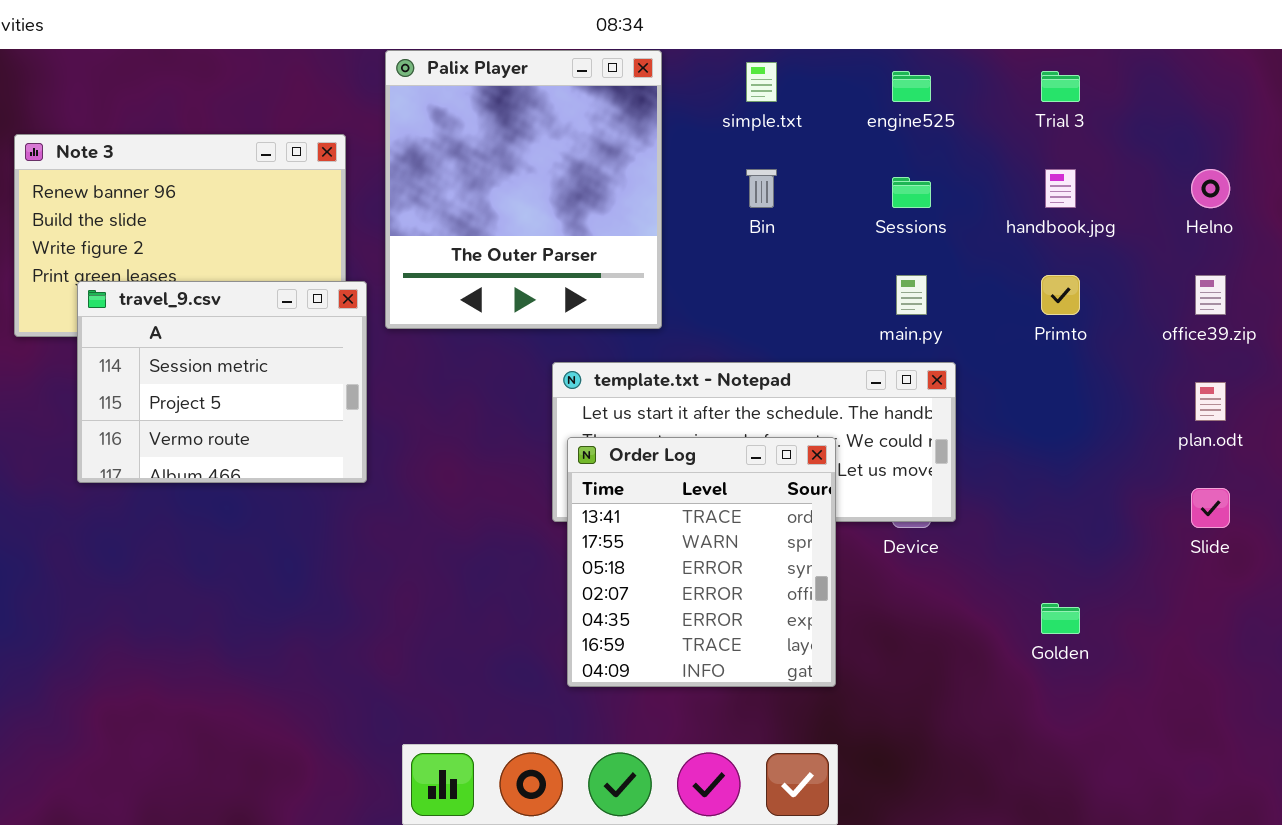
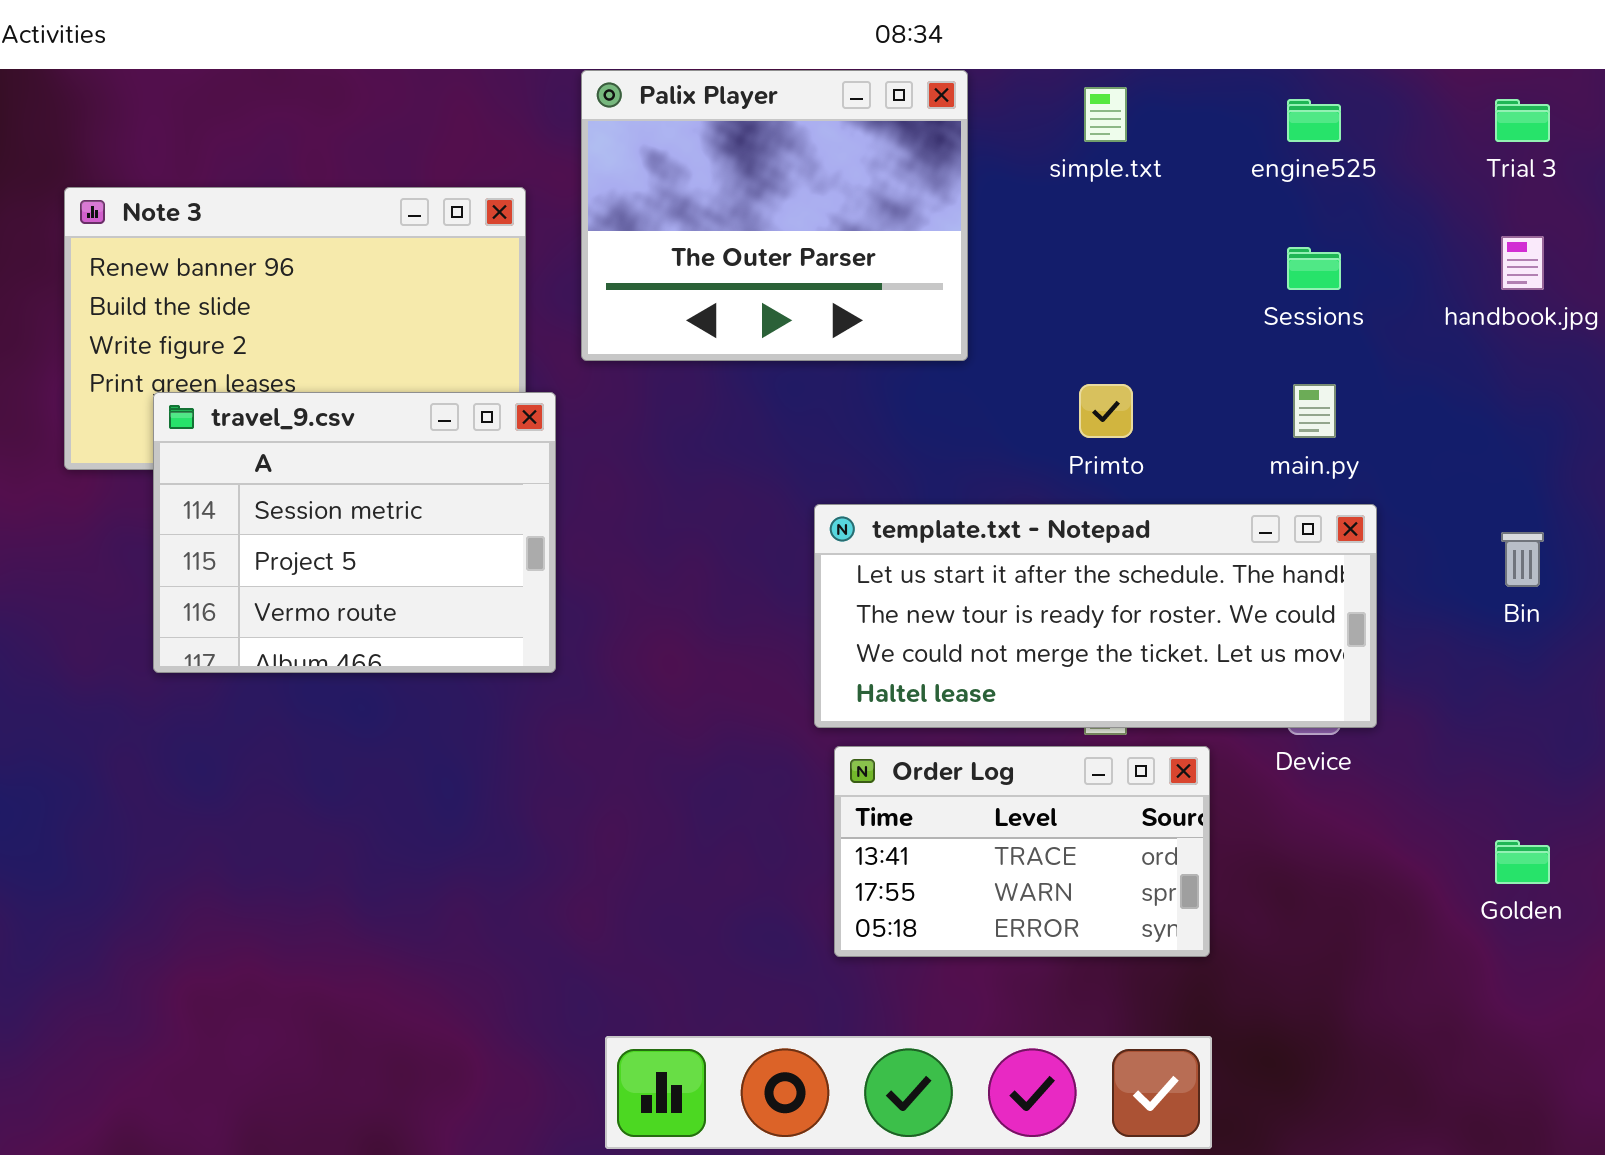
Palix Player: [385,50,662,329] -> [581,70,968,361], resized
Bin: [746,169,777,208] -> [1501,532,1544,587], moved
Primto: [1041,275,1080,315] -> [1079,384,1133,438], moved
Order Log: [567,437,836,687] -> [834,746,1210,957], resized

